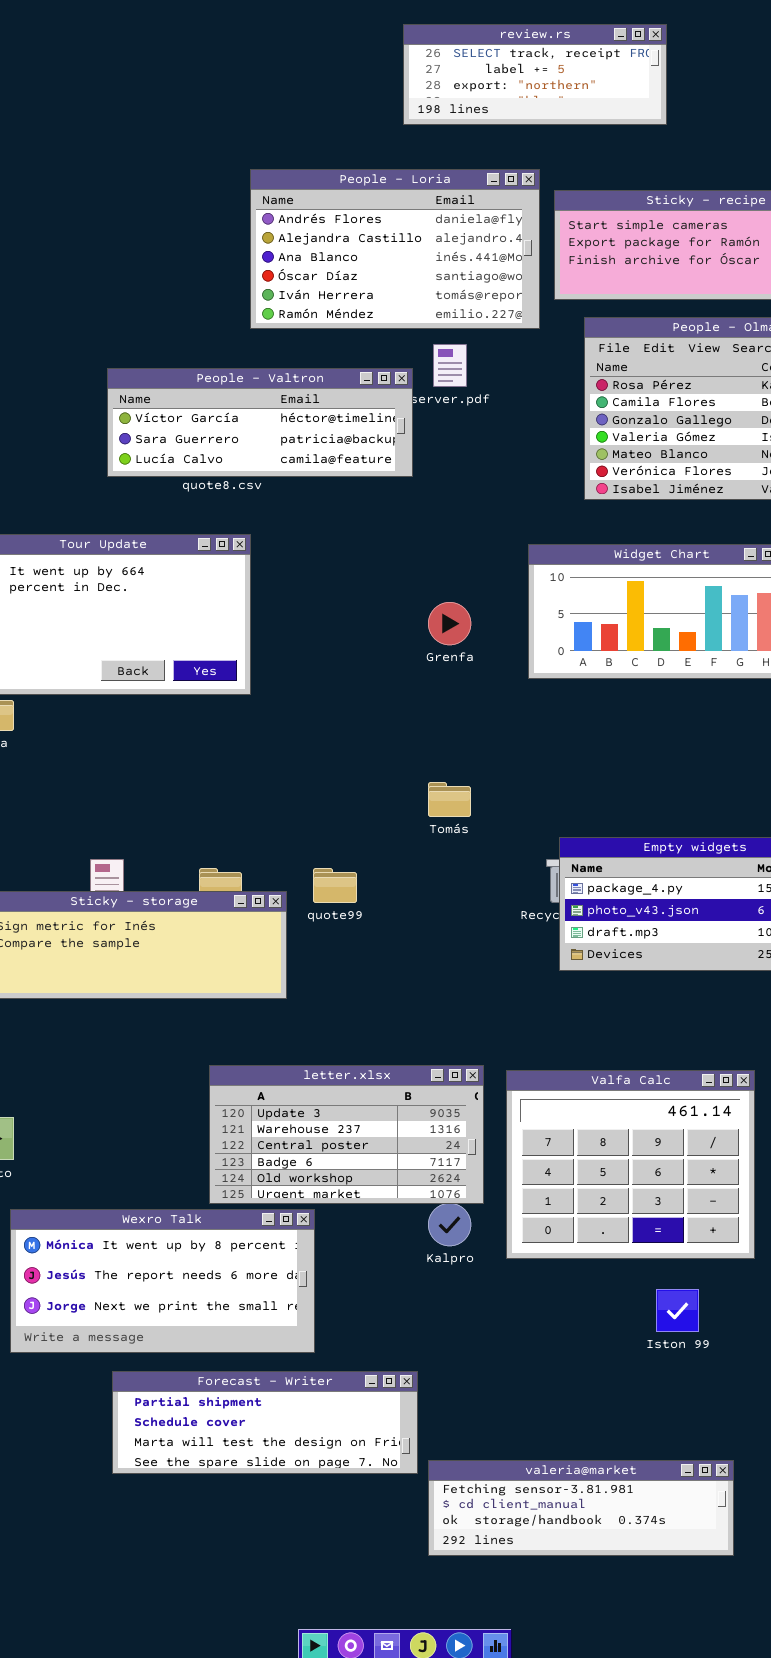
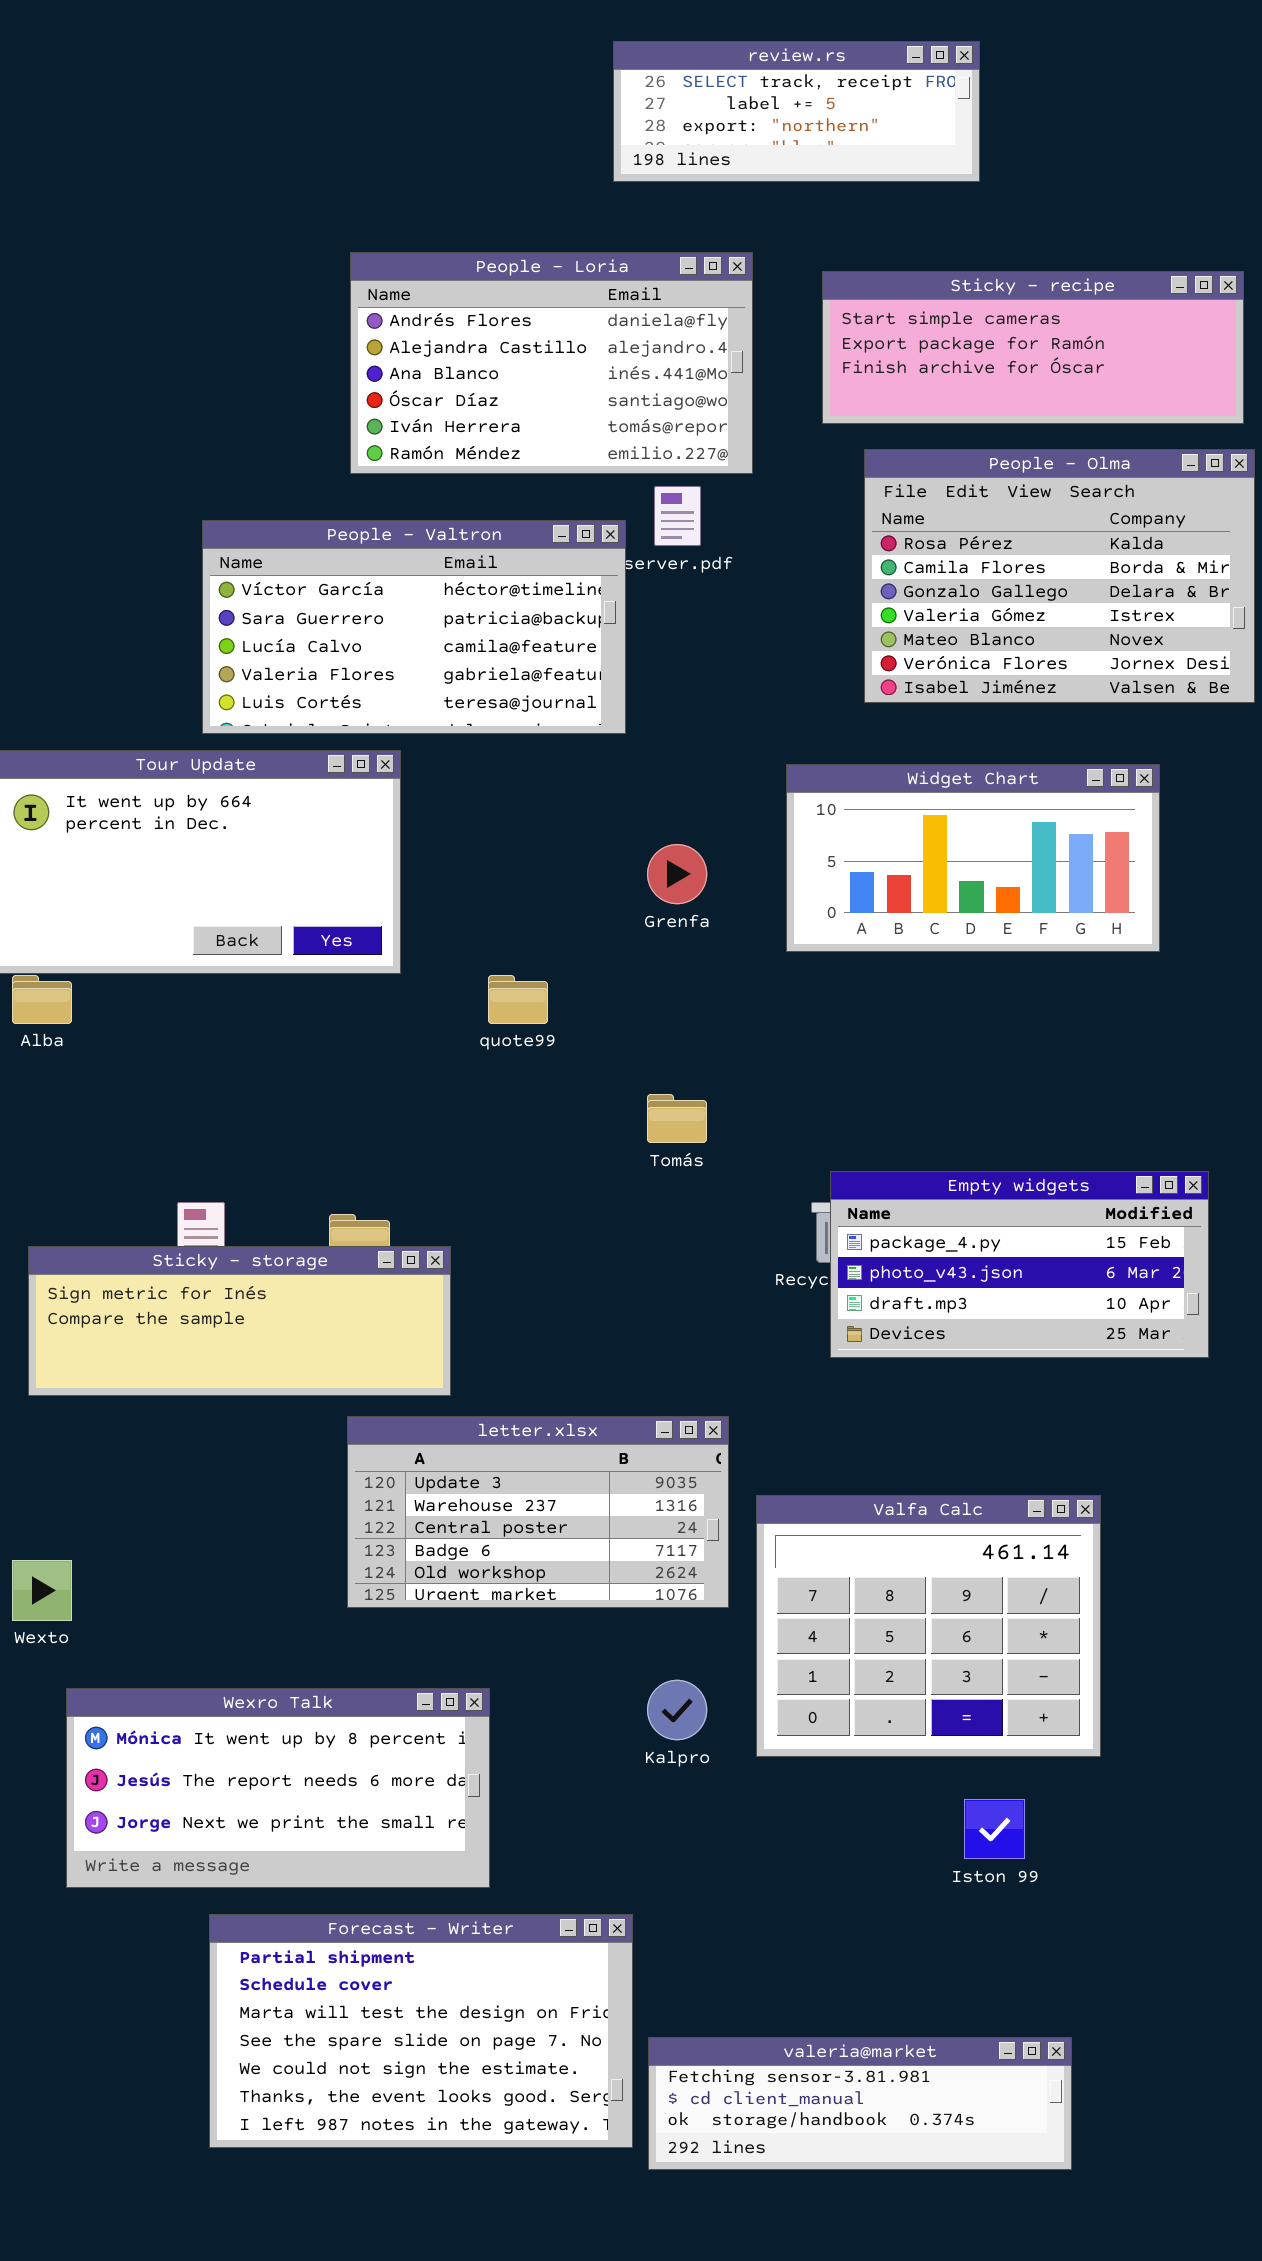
People - Loria: [250,169,540,329] -> [350,252,753,474], moved
People - Valtron: [107,368,413,477] -> [202,520,626,734], resized
quote99: [313,868,357,903] -> [488,975,548,1024], moved
letter.xlsx: [209,1065,484,1204] -> [347,1416,729,1608], moved
Forecast - Writer: [112,1371,418,1474] -> [209,1914,633,2148], resized

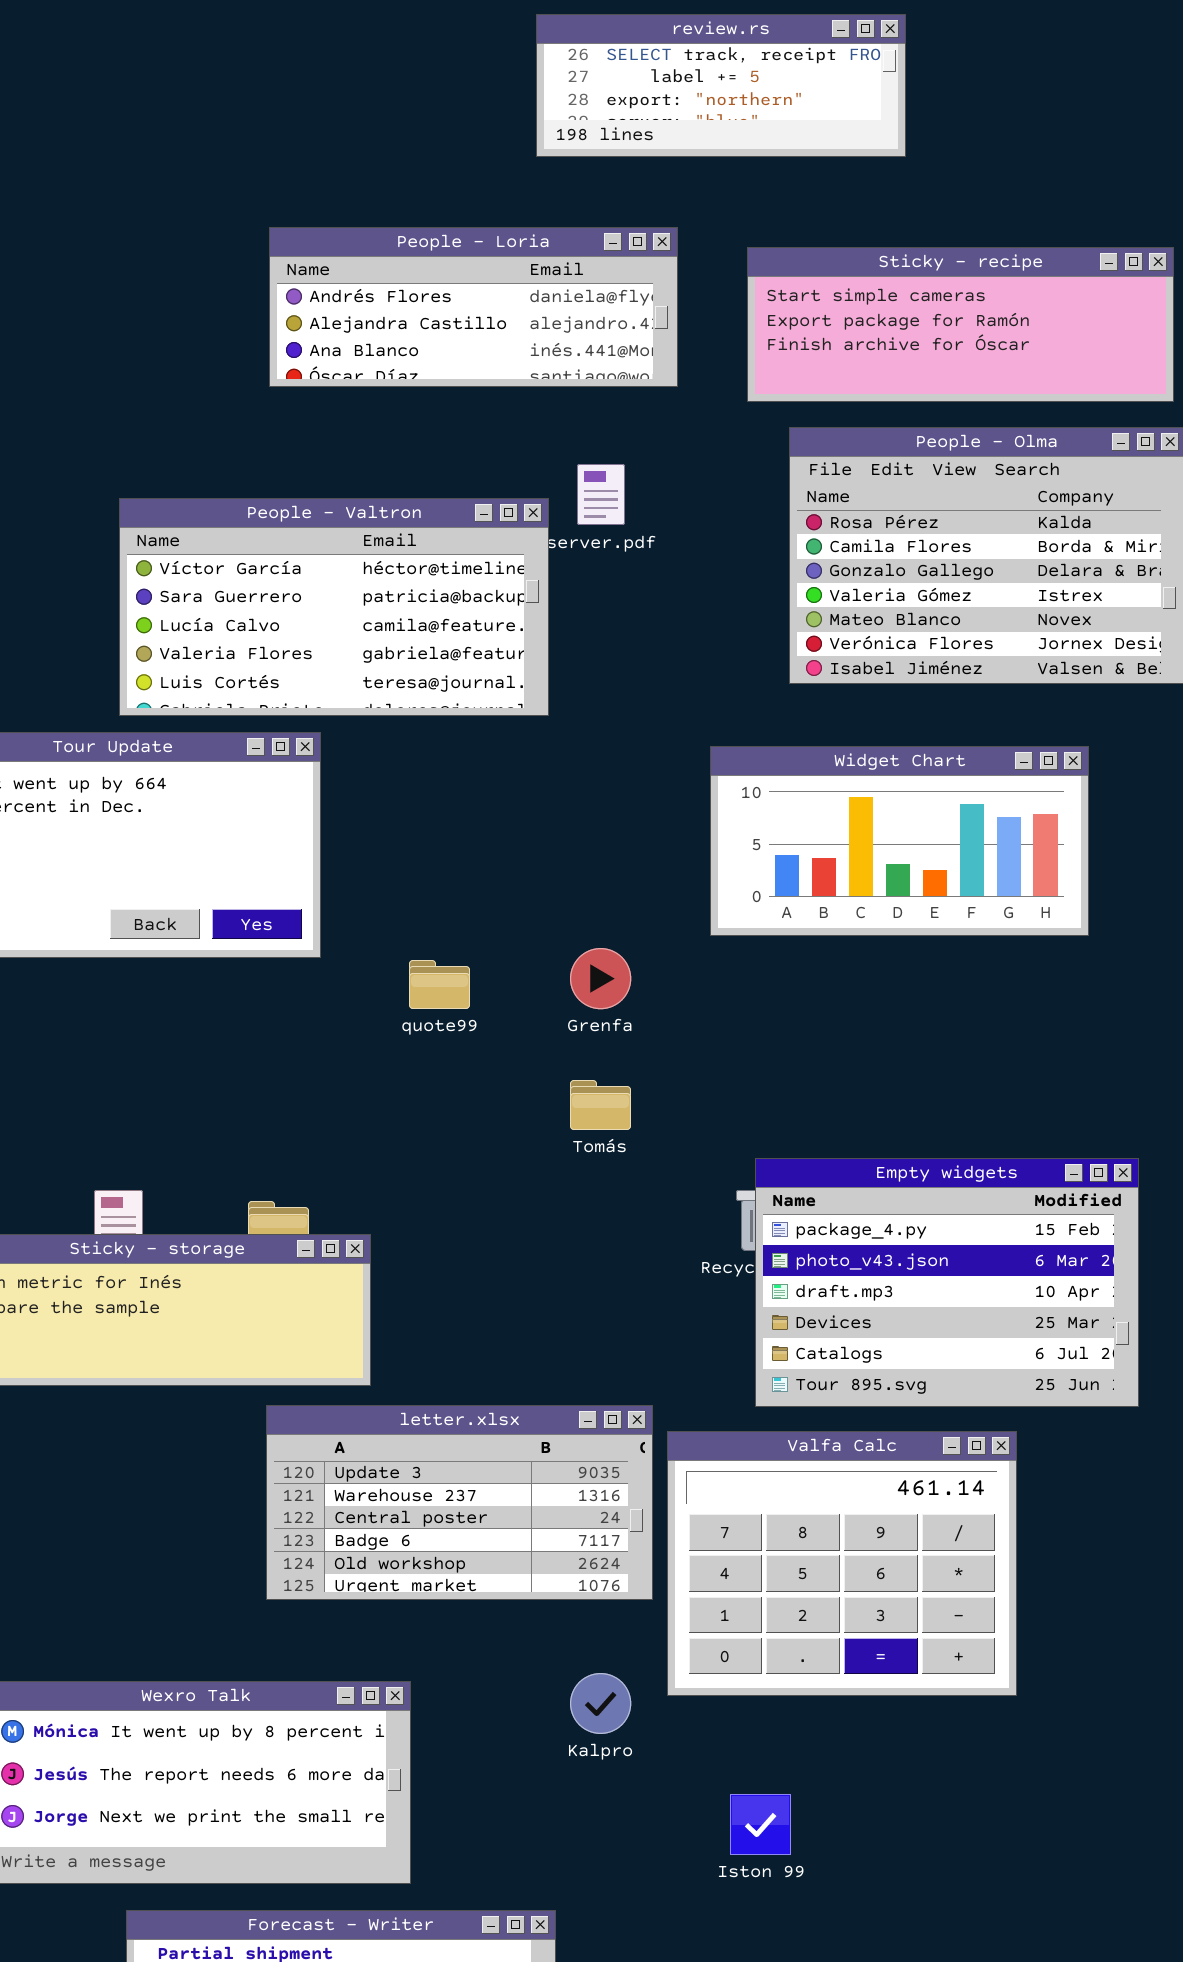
People - Loria: [350,252,753,474] -> [269,227,678,387], resized
Grenfa: [647,844,707,904] -> [570,948,631,1009], moved
Empty widgets: [830,1171,1209,1358] -> [755,1158,1139,1407], resized
Valfa Calc: [756,1495,1101,1757] -> [667,1431,1017,1696], moved
Iston 99: [964,1799,1025,1859] -> [730,1794,791,1855], moved

